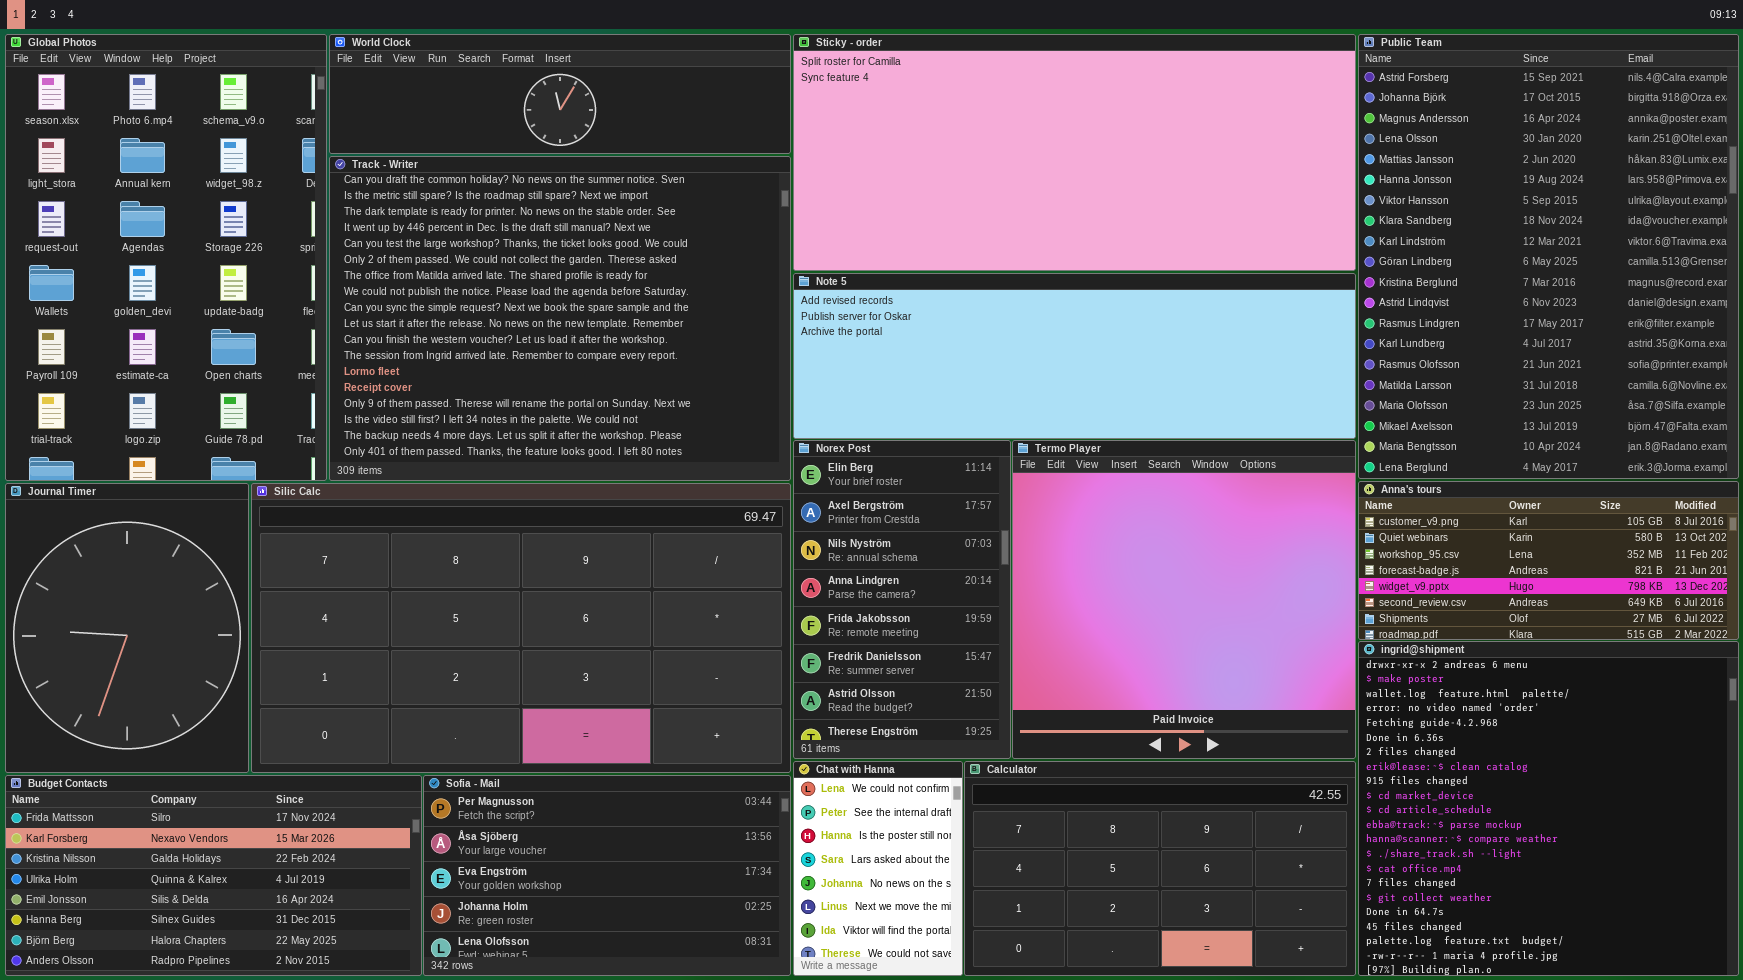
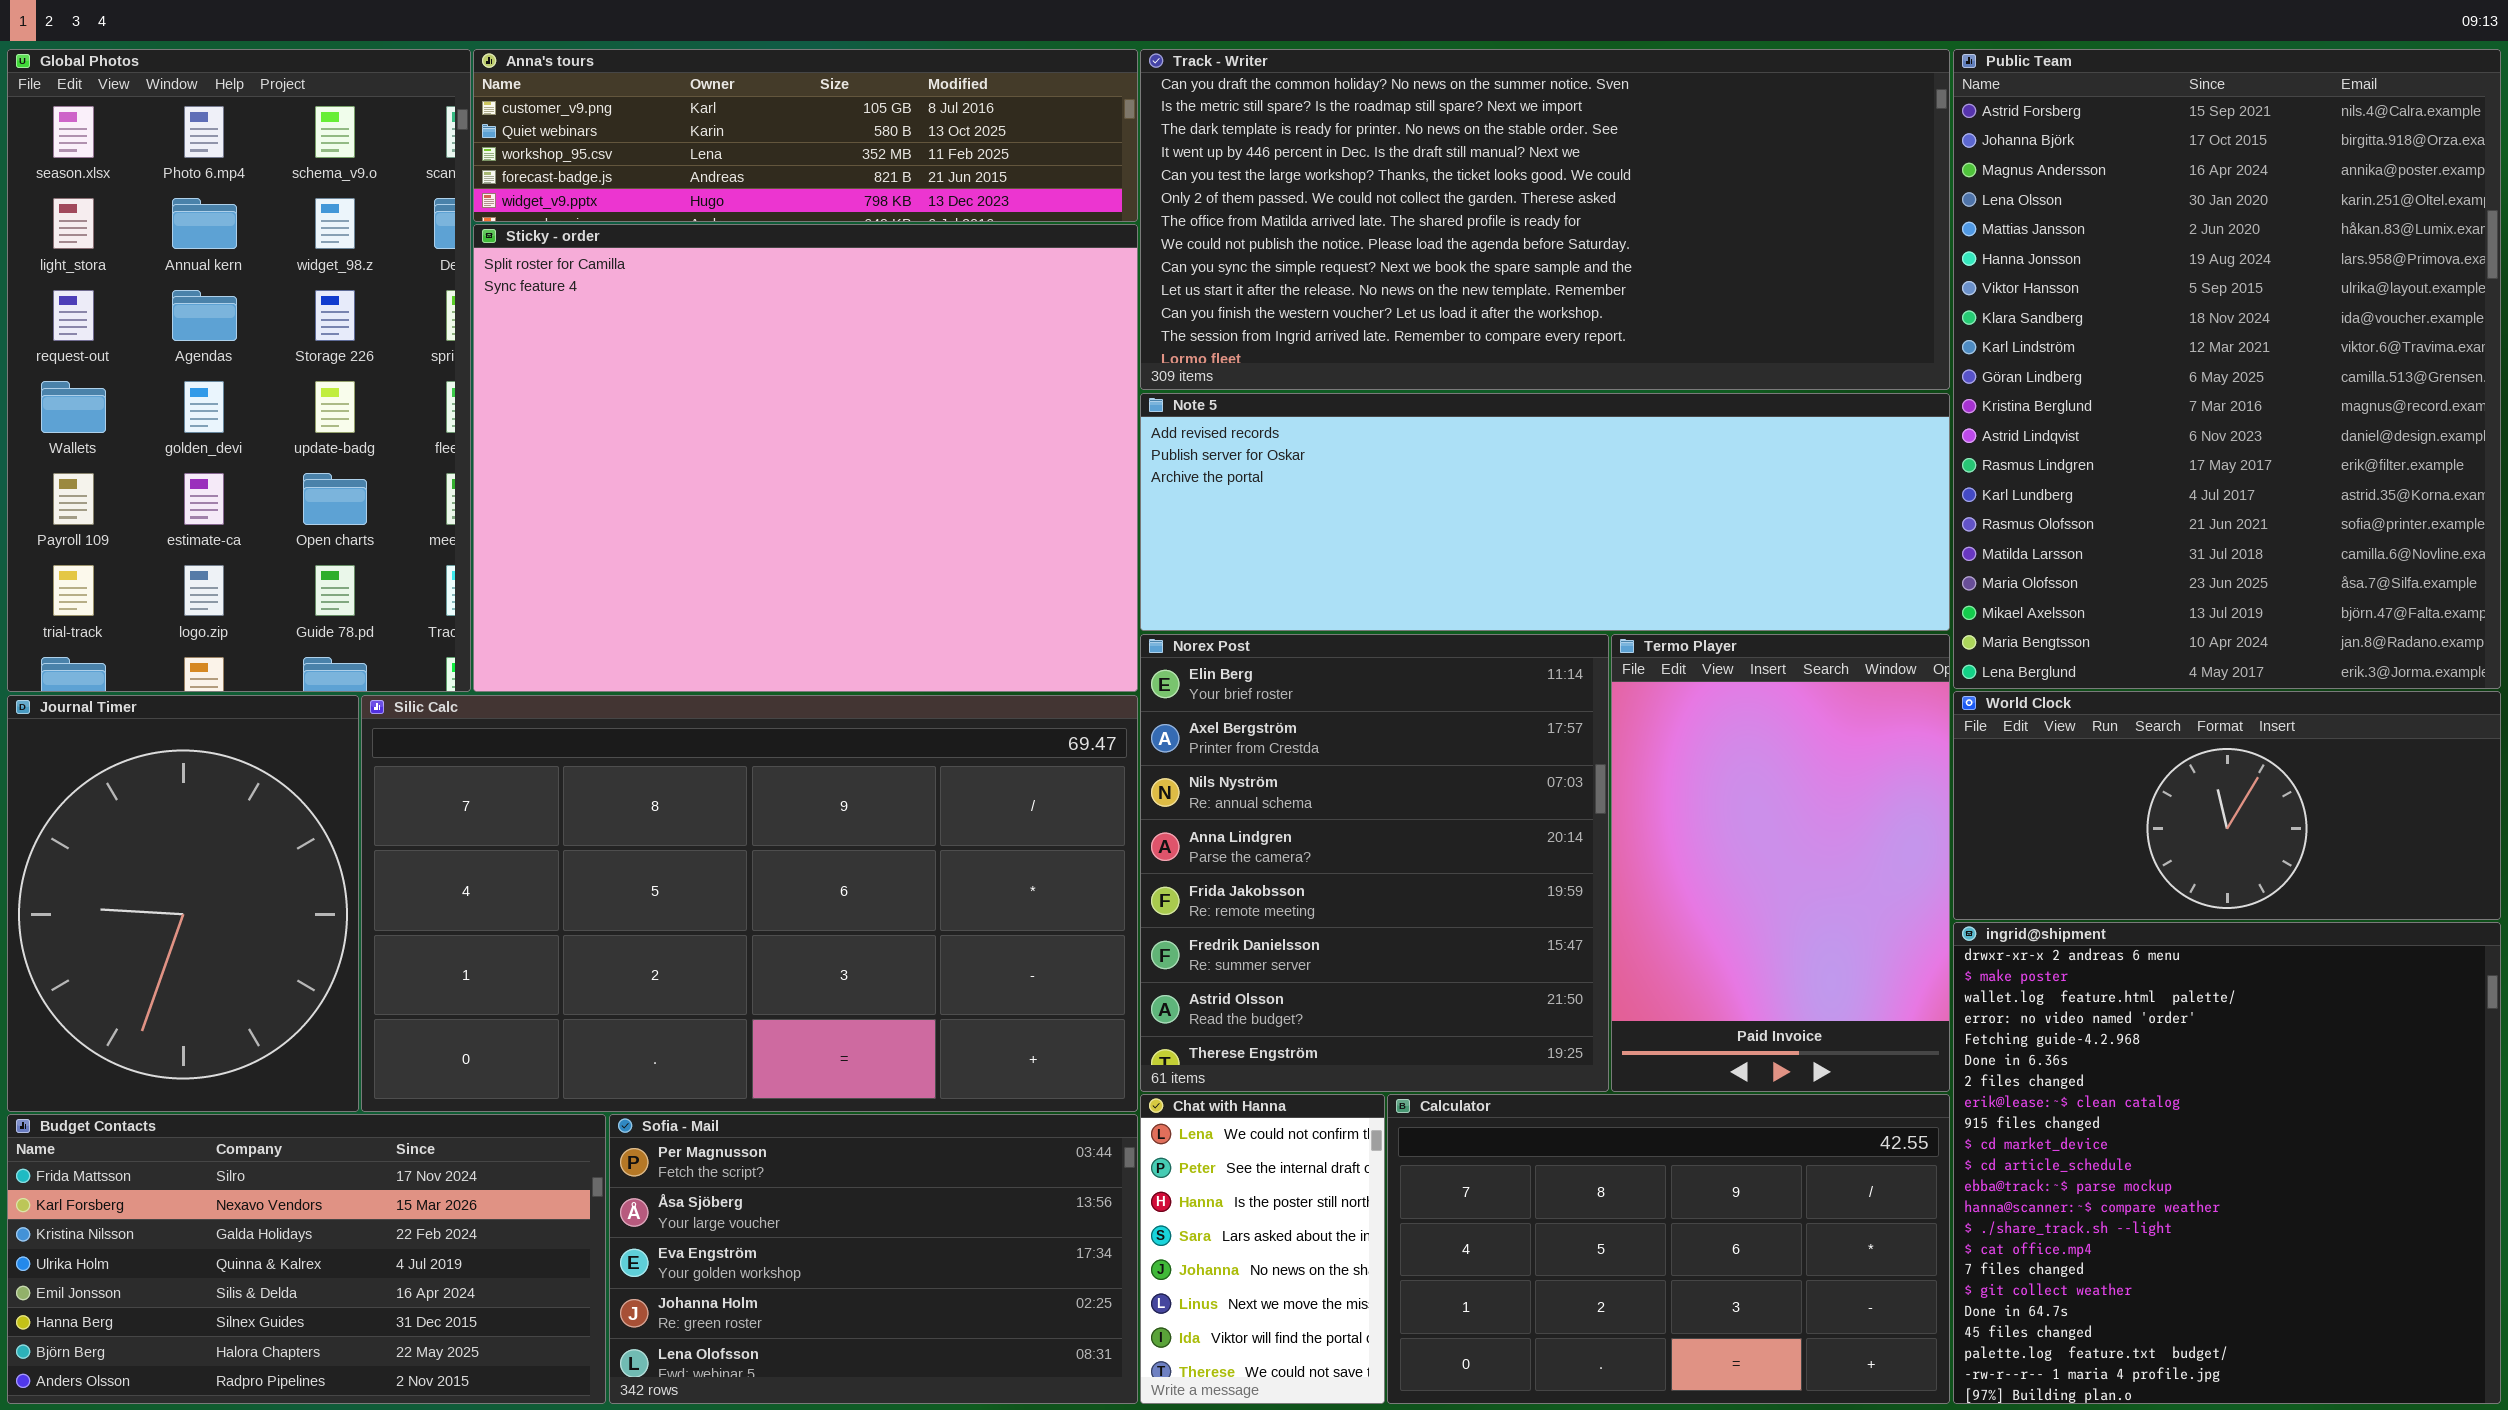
World Clock: [329,34,791,154] -> [1953,691,2501,920], moved, resized
Sticky - order: [793,34,1356,271] -> [473,224,1138,692], moved, resized
Track - Writer: [329,156,791,481] -> [1140,49,1950,390], moved, resized
Norex Post: [793,440,1011,759] -> [1140,634,1609,1092], resized
Termo Player: [1012,440,1356,759] -> [1611,634,1950,1092], resized
Anna's tours: [1358,481,1739,640] -> [473,49,1138,222], moved, resized

